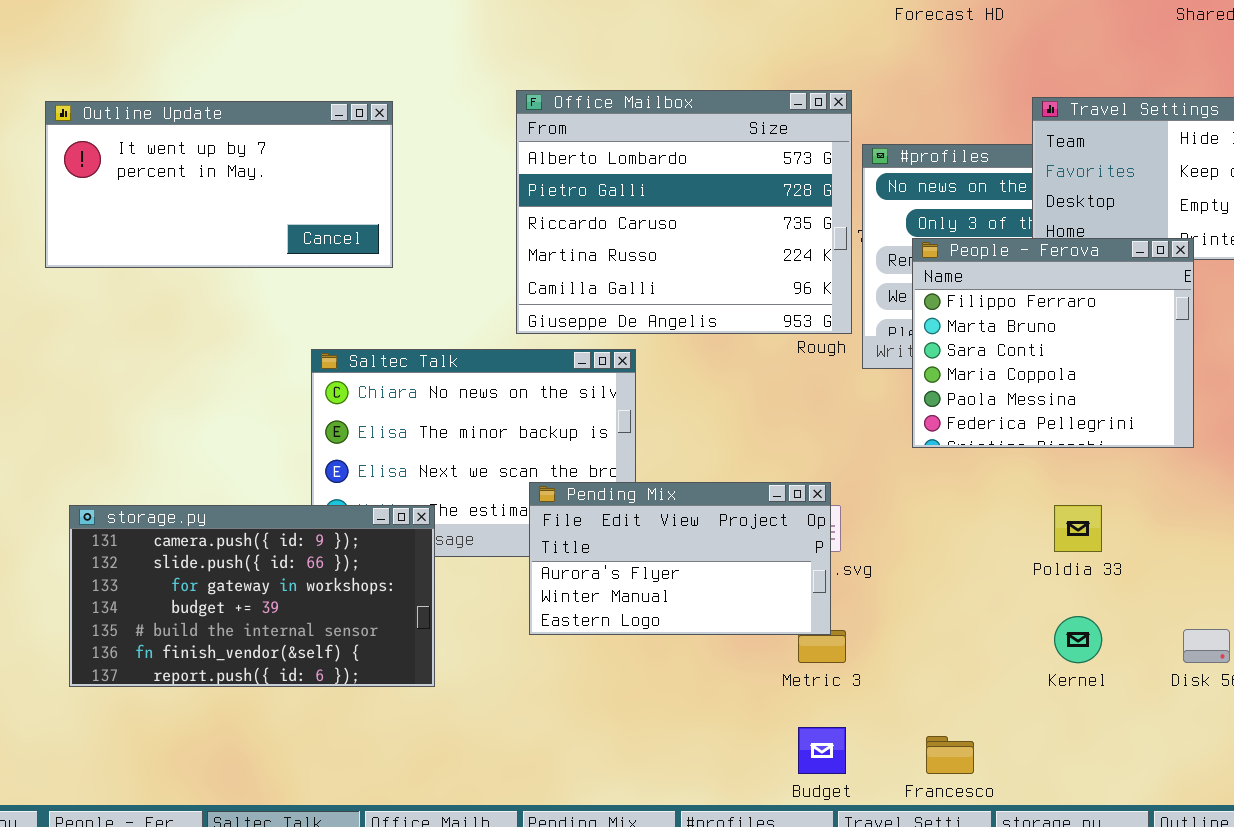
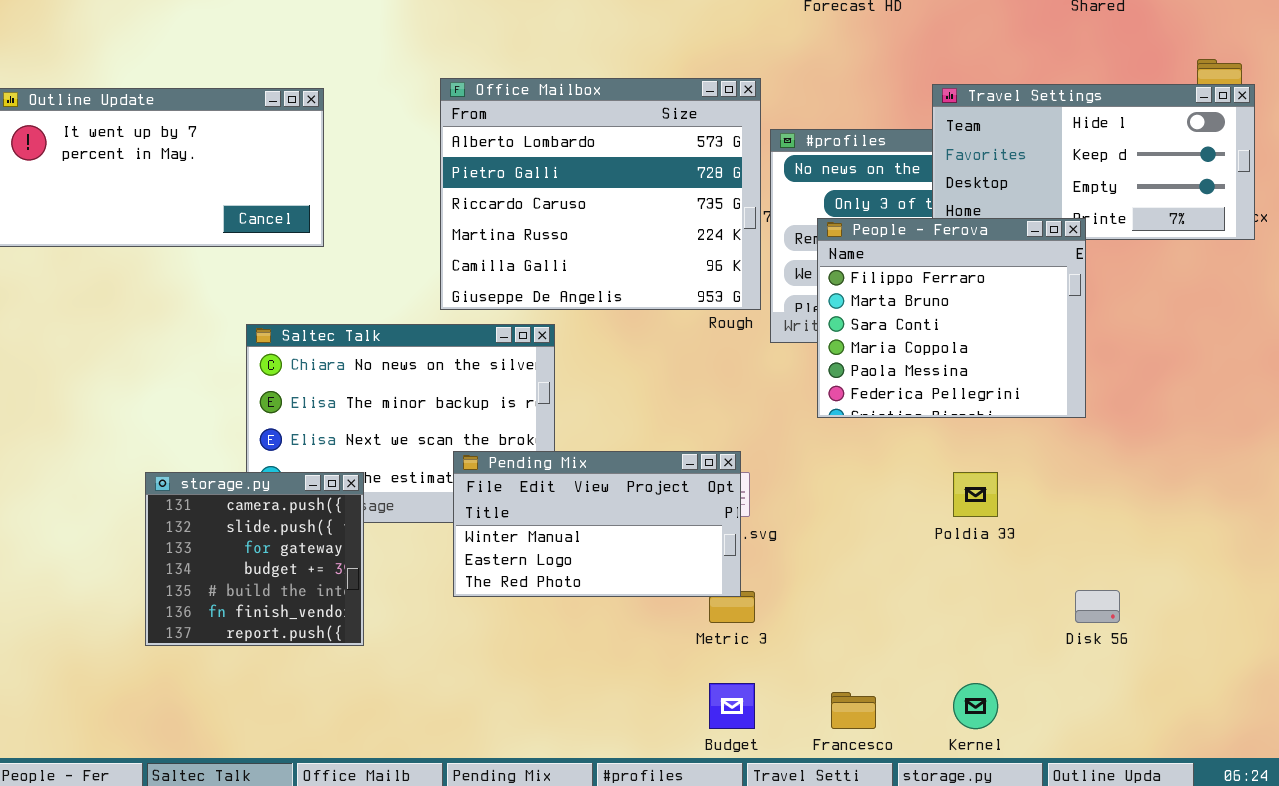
Pending Mix: [529,482,831,635] -> [453,451,741,597], scrolled down 1 row
storage.py: [69,505,435,687] -> [145,472,364,646], resized
Kernel: [1054,616,1102,663] -> [953,683,998,729], moved

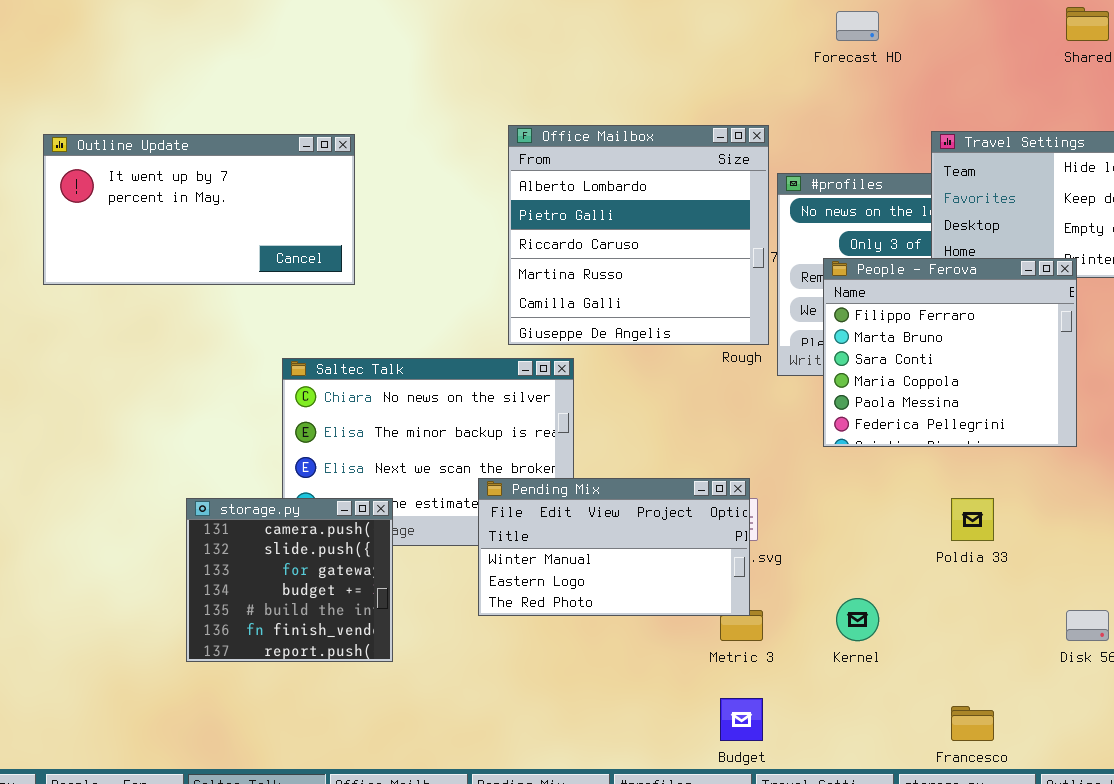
Office Mailbox: [440,78,761,310] -> [508,125,769,345], resized
Kernel: [953,683,998,729] -> [836,598,879,641], moved
Francesco: [831,692,876,729] -> [951,706,994,741], moved

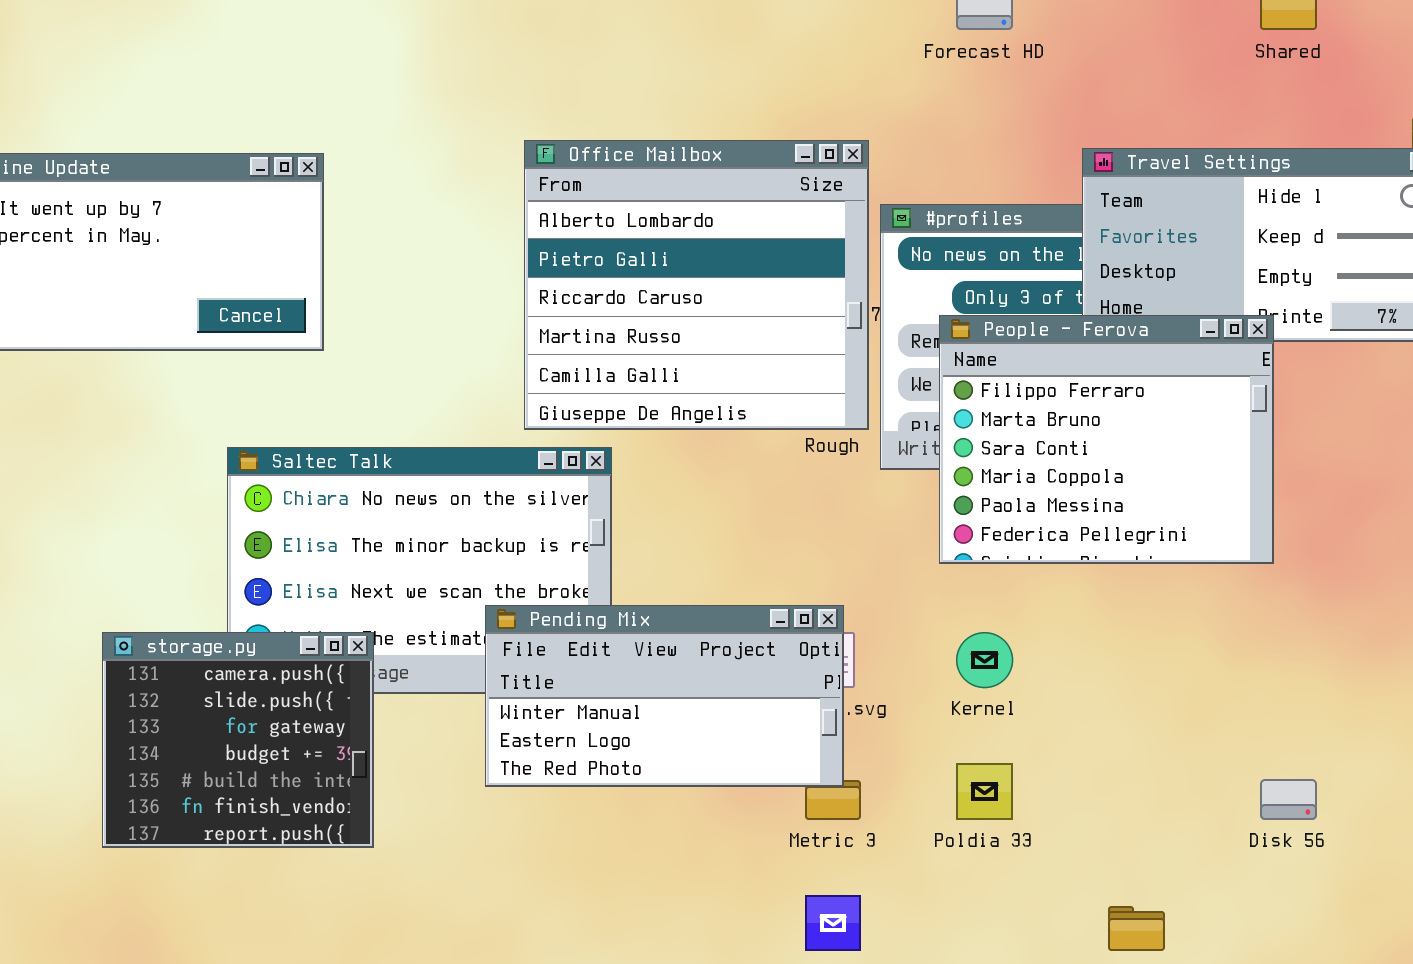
Poldia 33: [951,498,994,541] -> [956,763,1013,820], moved
Kernel: [836,598,879,641] -> [956,632,1013,688], moved

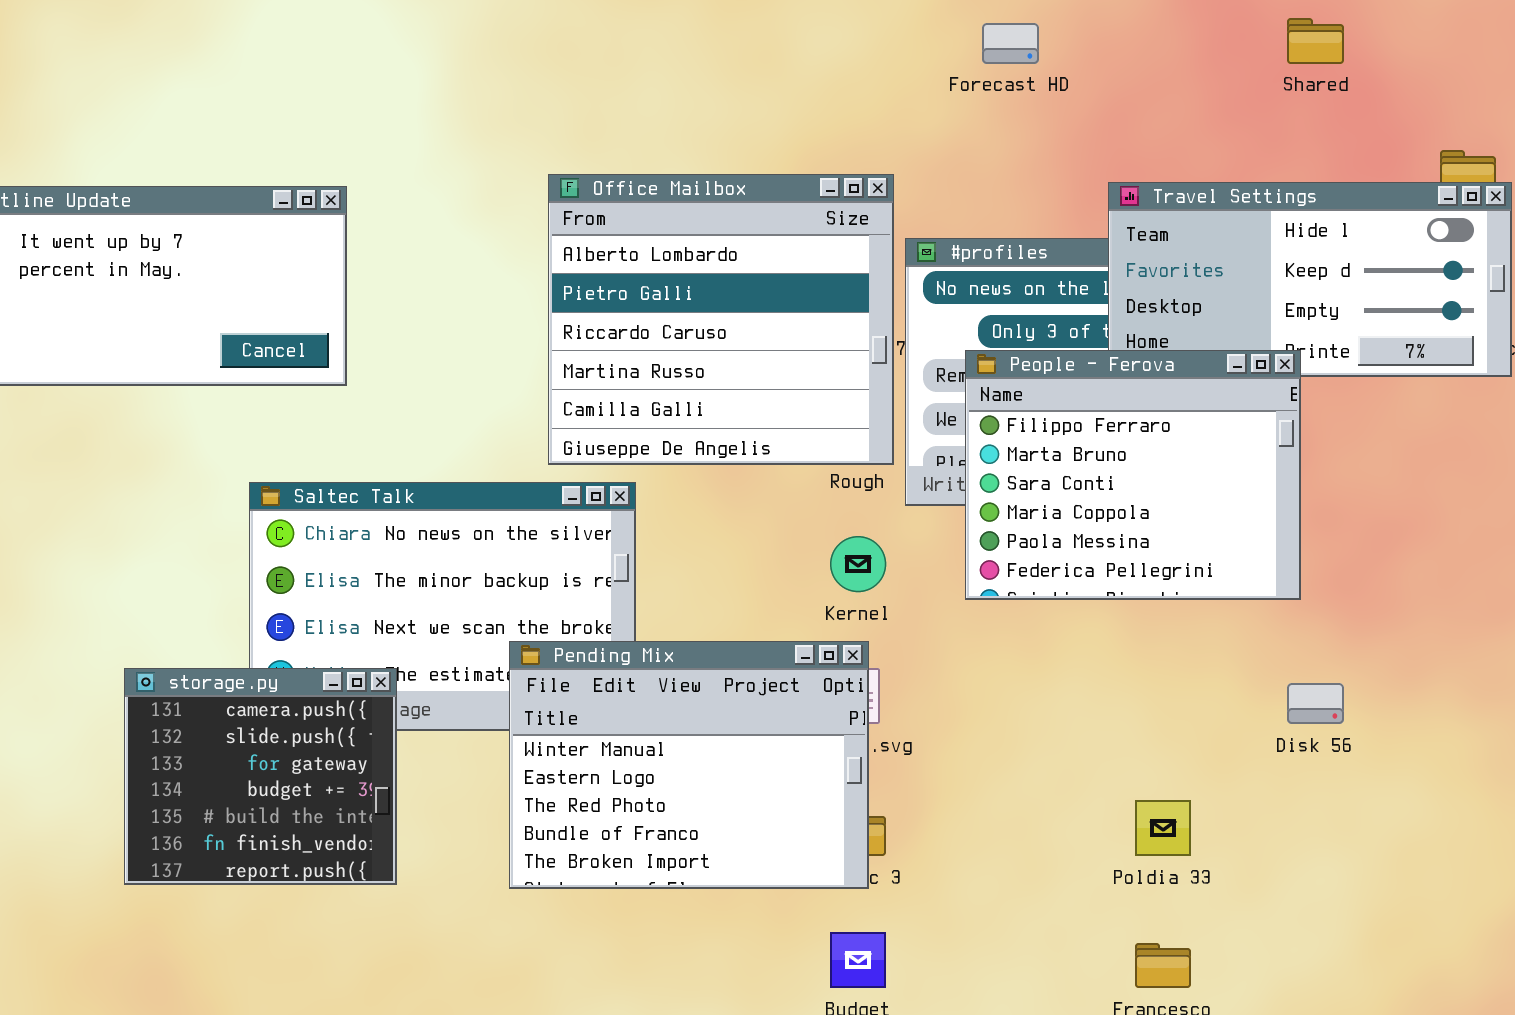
Pending Mix: [485,605,844,787] -> [509,641,869,889], resized
Kernel: [956,632,1013,688] -> [830,536,886,592], moved
Poldia 33: [956,763,1013,820] -> [1135,800,1191,856], moved
Disk 56: [1260,779,1317,820] -> [1287,683,1344,724], moved

